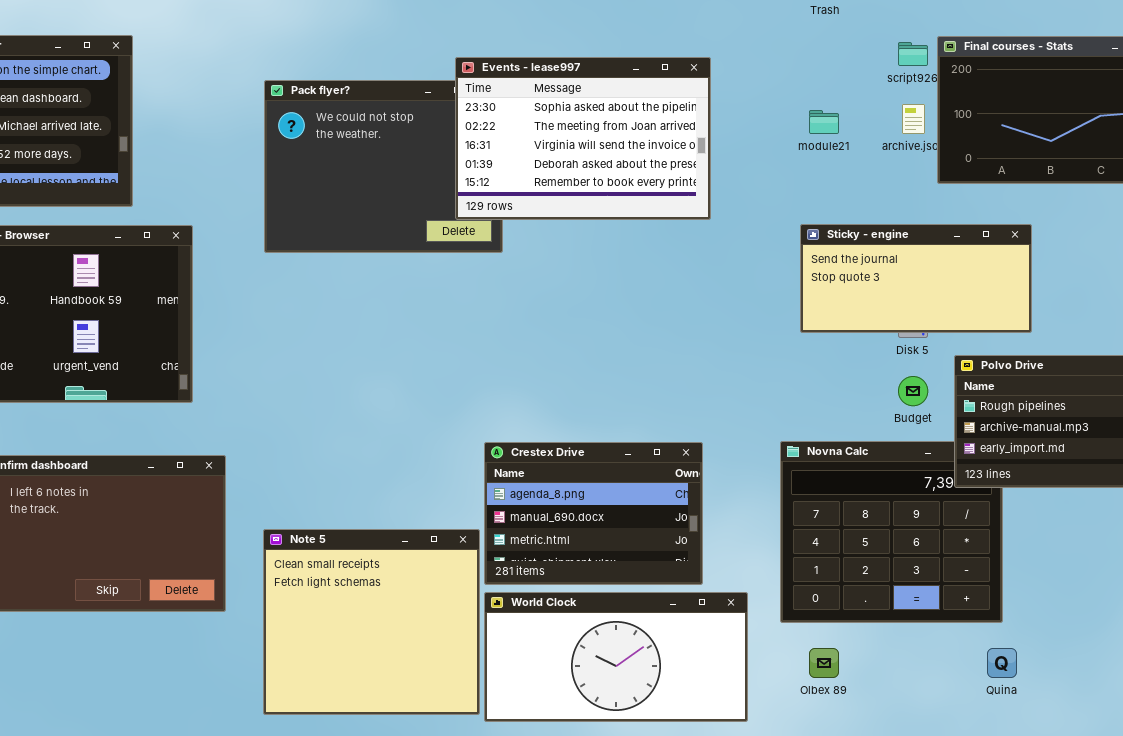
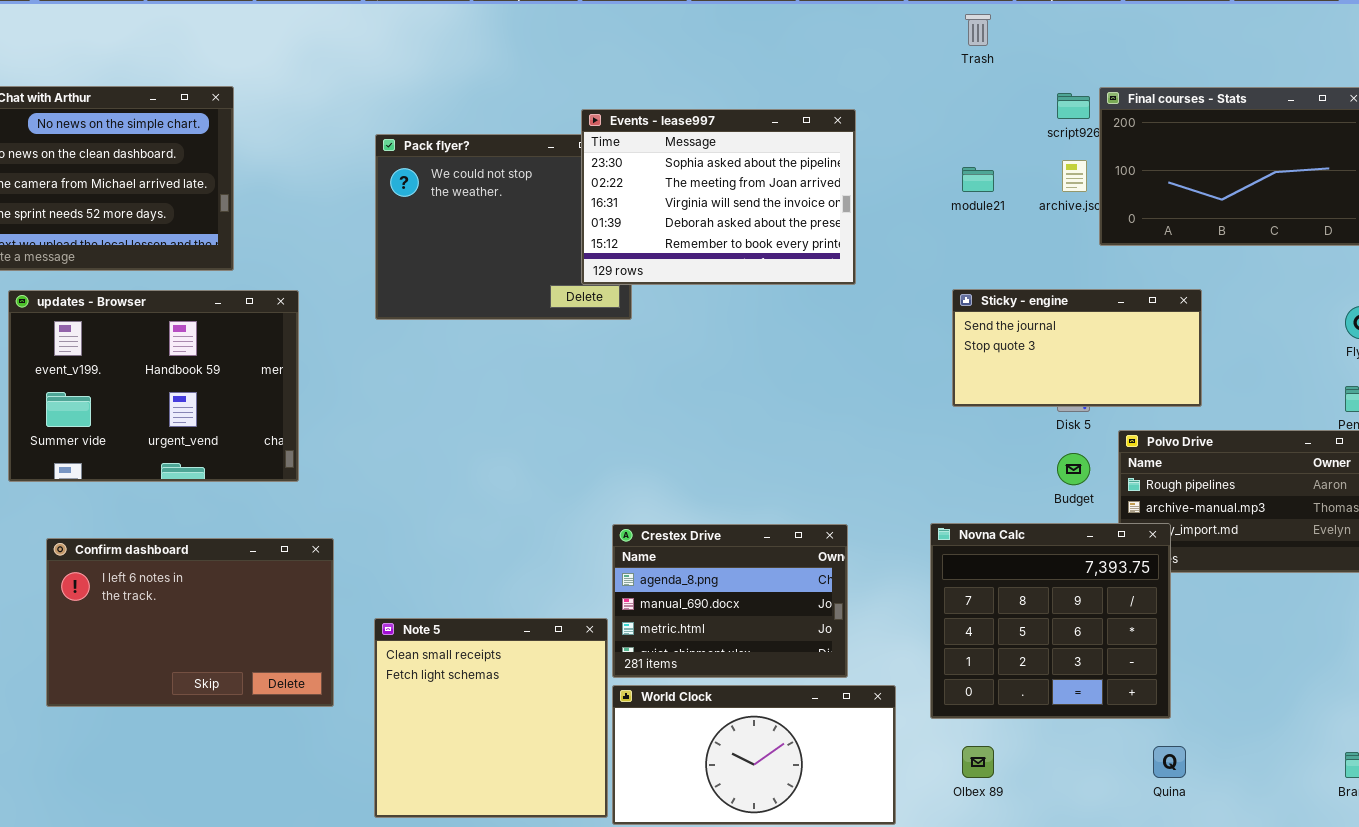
Novna Calc: [780,441,1003,623] -> [930,523,1171,719], raised

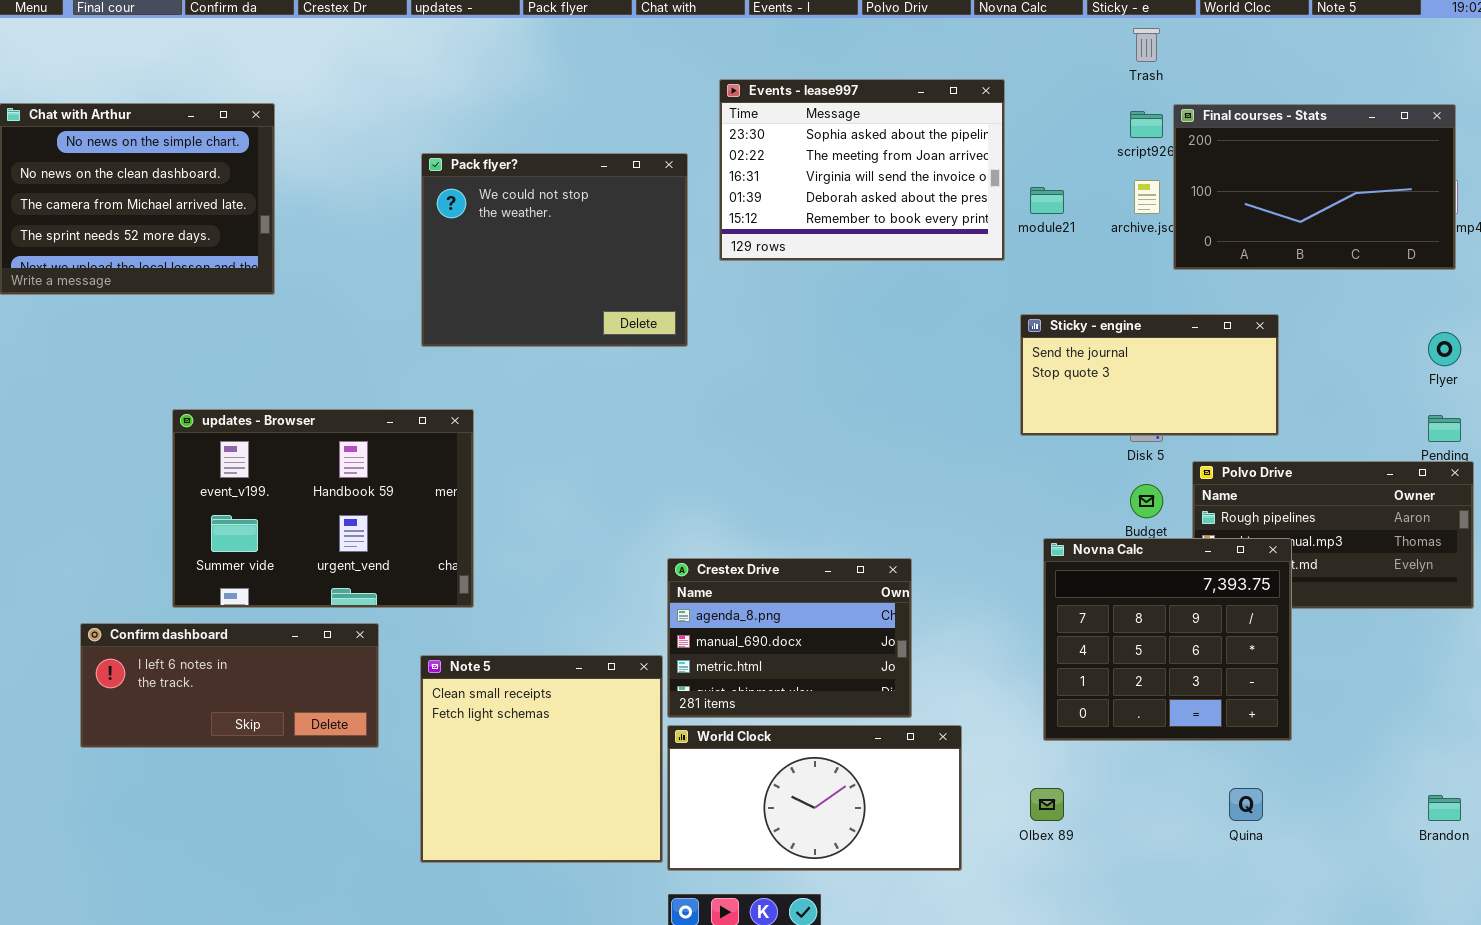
Trash: [965,14,991,46] -> [1133,28,1160,62], moved
Events - lease997: [581,109,856,285] -> [719,79,1005,261], moved
updates - Browser: [8,290,299,482] -> [172,409,474,608], moved
Novna Calc: [930,523,1171,719] -> [1043,538,1292,741], moved
Confirm dashboard: [46,538,334,707] -> [80,623,379,748], resized

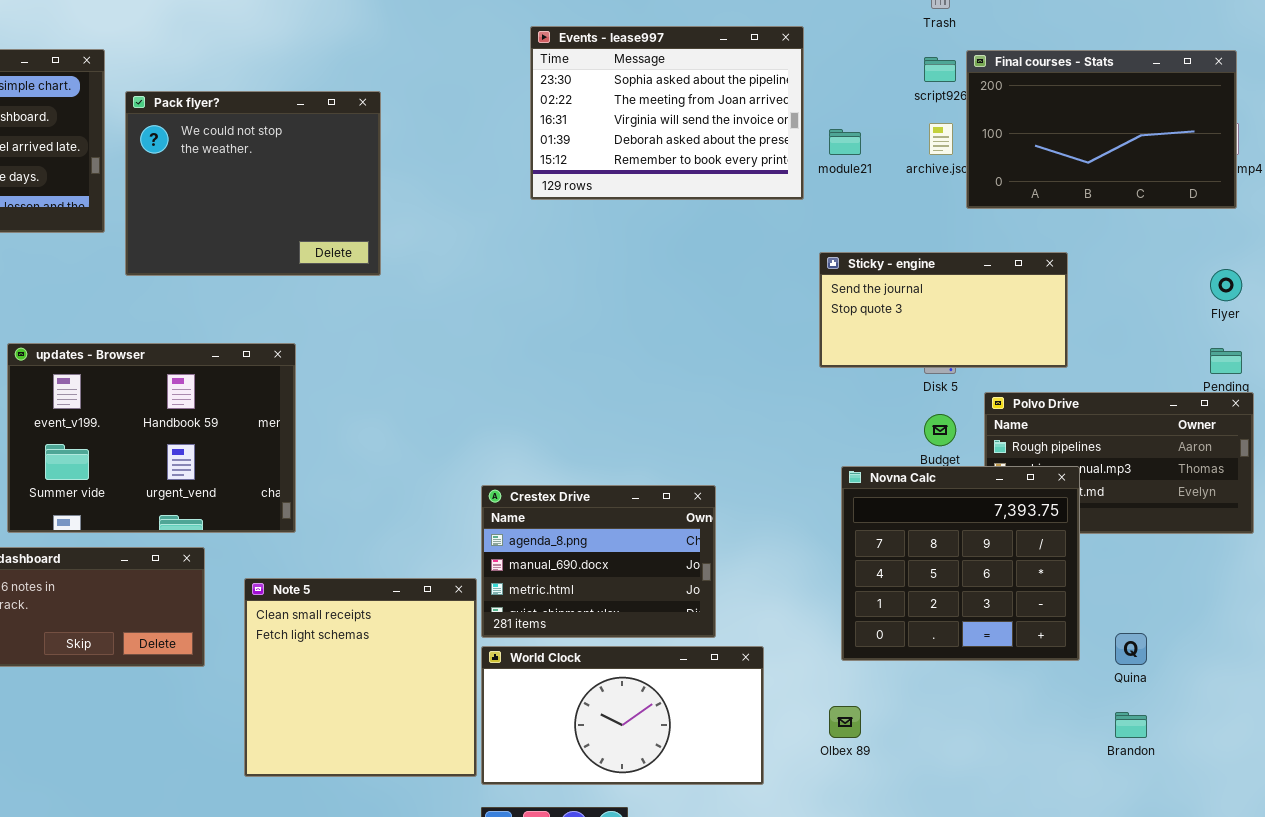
Pack flyer?: [421,153,688,347] -> [125,91,381,276], moved
Quina: [1229,788,1263,821] -> [1115,633,1147,665], moved
Brandon: [1428,795,1461,821] -> [1115,712,1147,738], moved

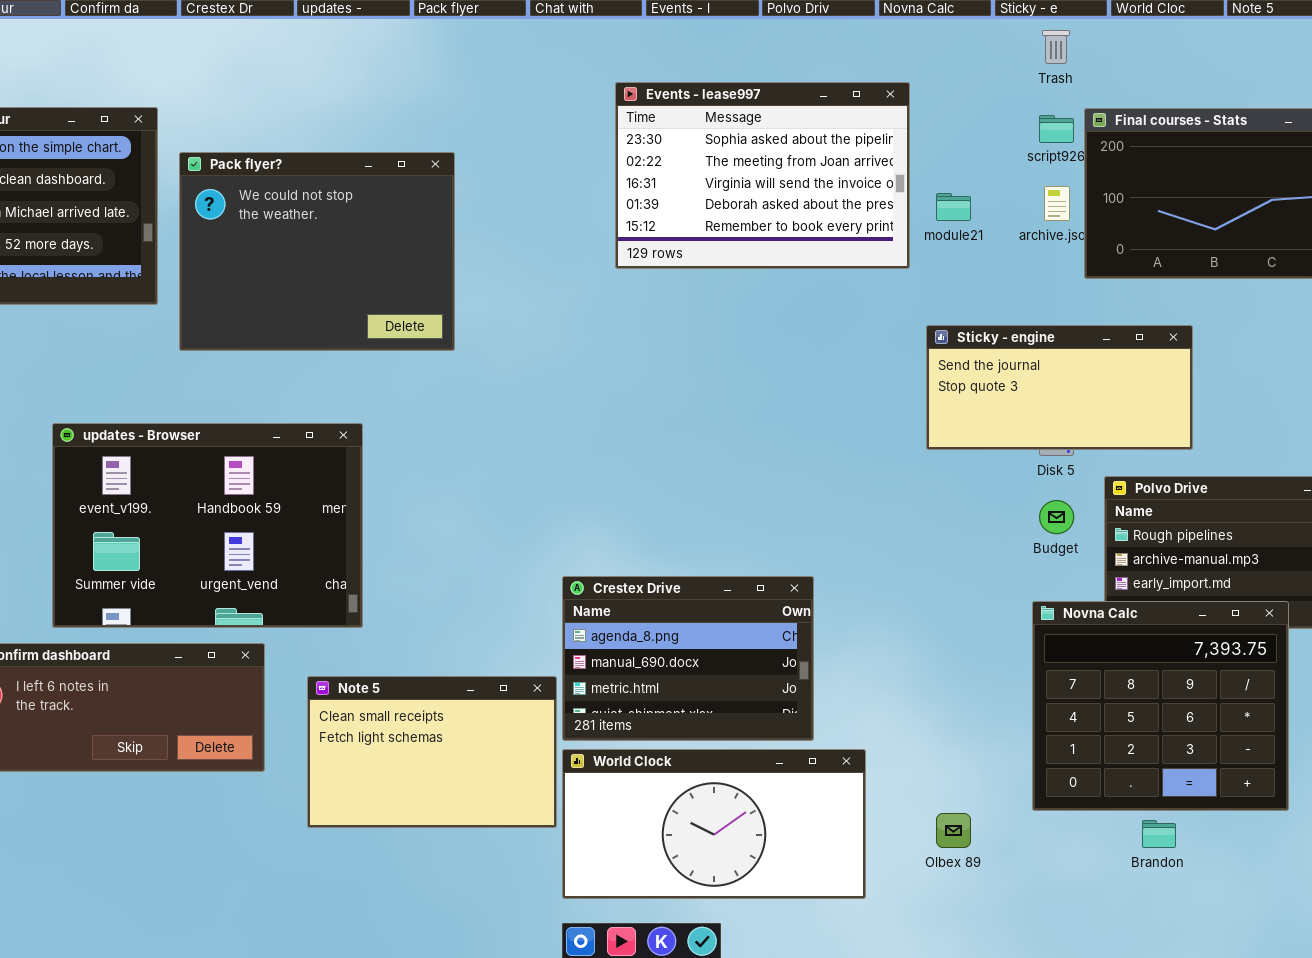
Novna Calc: [841,466,1080,661] -> [1032,601,1289,811], moved
Note 5: [244,578,477,777] -> [307,676,557,828], resized
Brandon: [1115,712,1147,738] -> [1142,820,1176,848], moved

